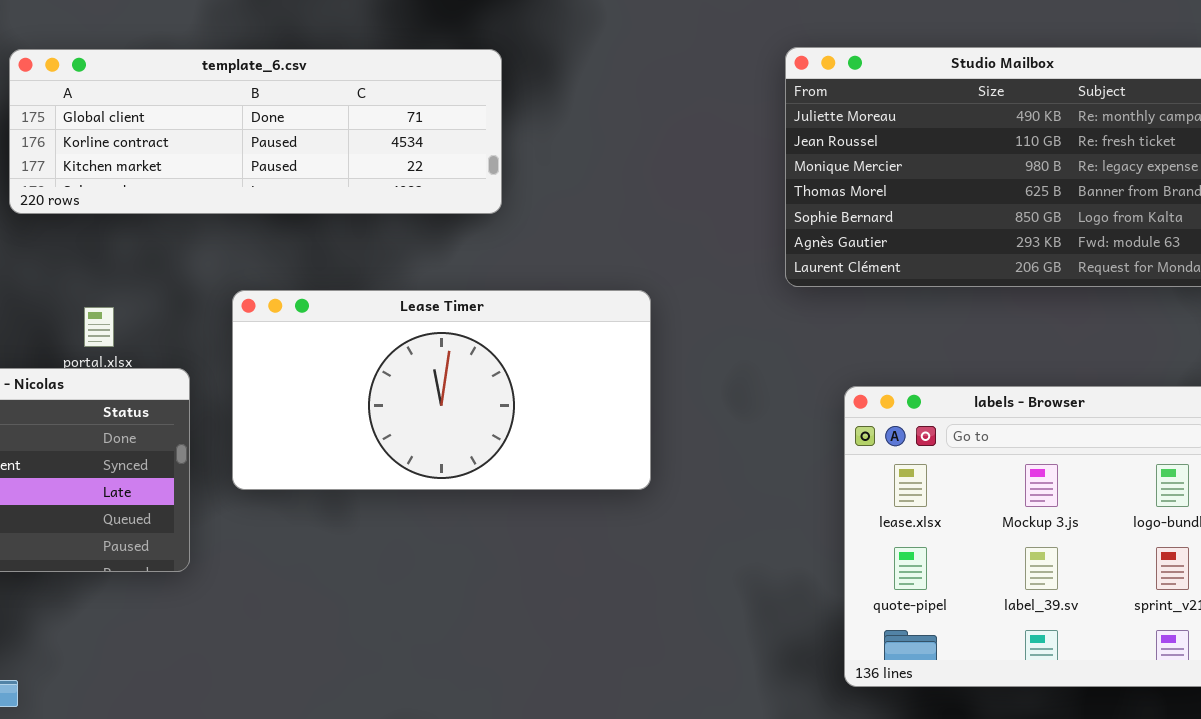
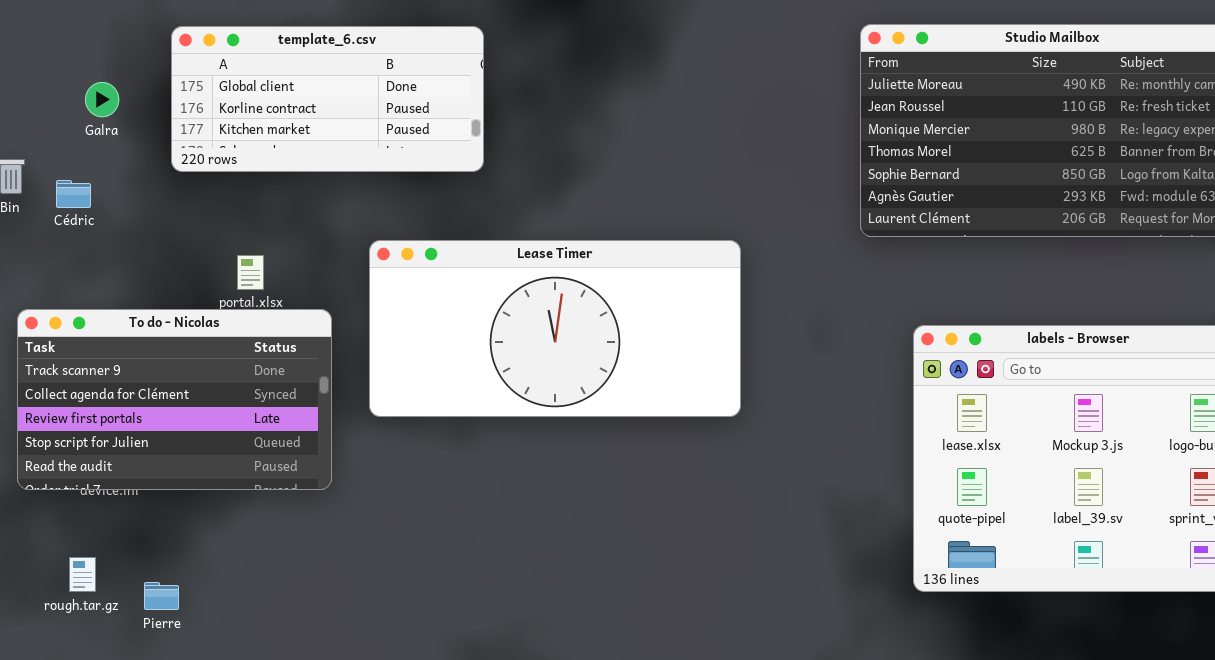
template_6.csv: [9,49,502,214] -> [171,26,484,172], resized

